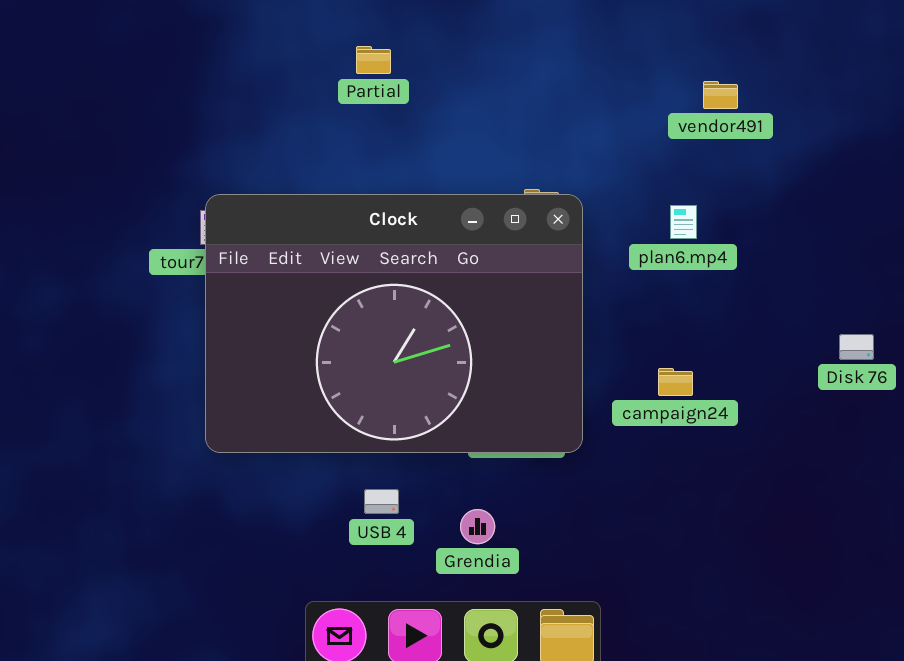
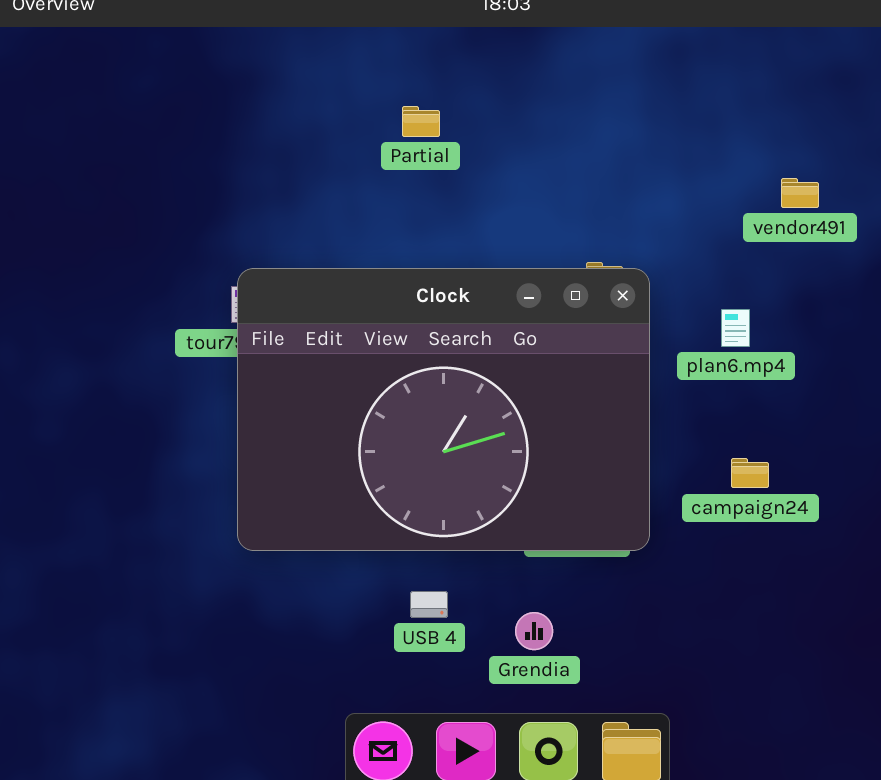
vendor491: [703,81,738,109] -> [781,178,819,208], moved
plan6.mp4: [670,205,697,239] -> [721,309,750,347], moved

